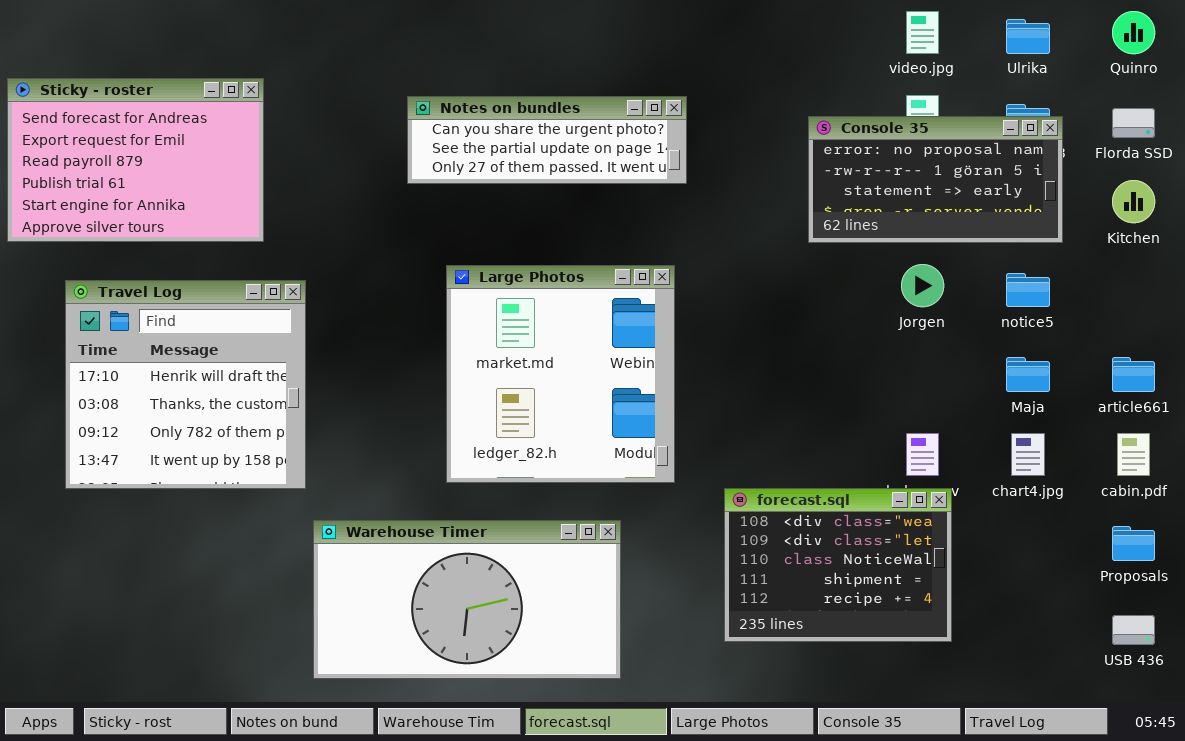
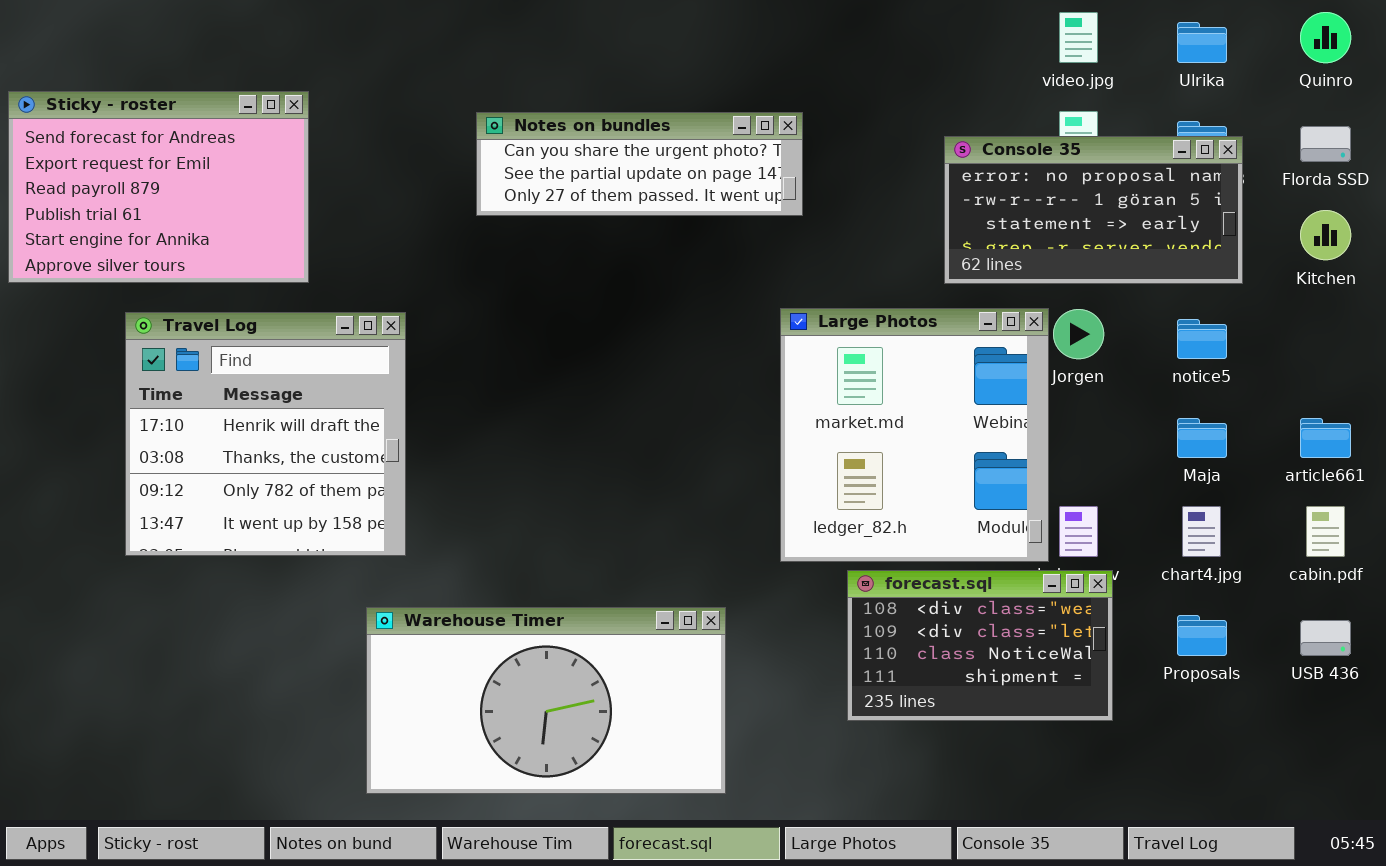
Large Photos: [446,265,675,483] -> [780,308,1049,562], moved
Travel Log: [65,280,306,489] -> [125,312,406,556], moved
forecast.sql: [724,488,952,642] -> [847,570,1113,721], resized
Proposals: [1112,526,1155,561] -> [1177,615,1227,656], moved
USB 436: [1112,615,1155,645] -> [1300,620,1351,656], moved

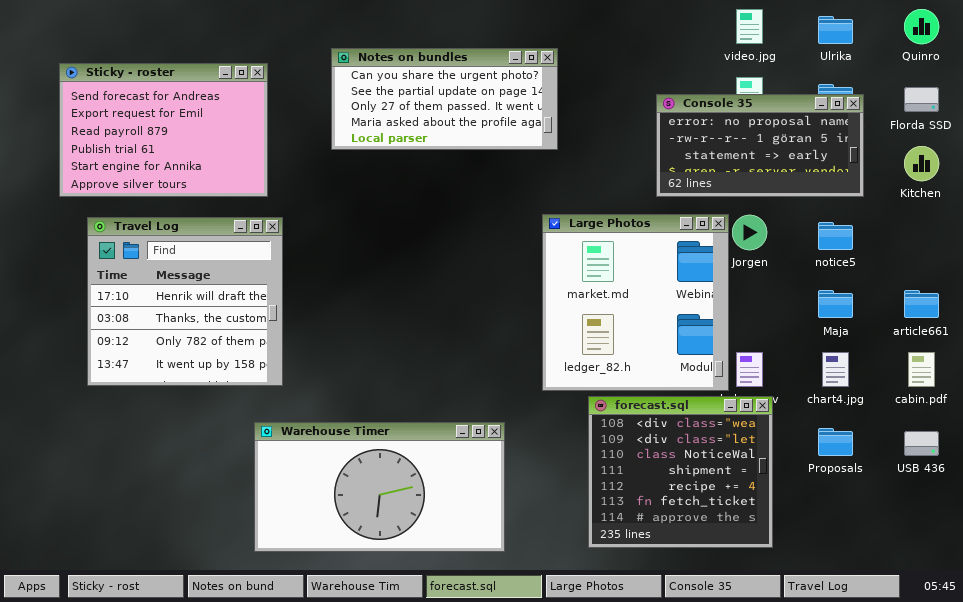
Sticky - roster: [8,91,309,283] -> [59,63,268,197], moved
Notes on bundles: [476,112,803,216] -> [331,48,558,150], resized
forecast.sql: [847,570,1113,721] -> [588,396,773,548], resized

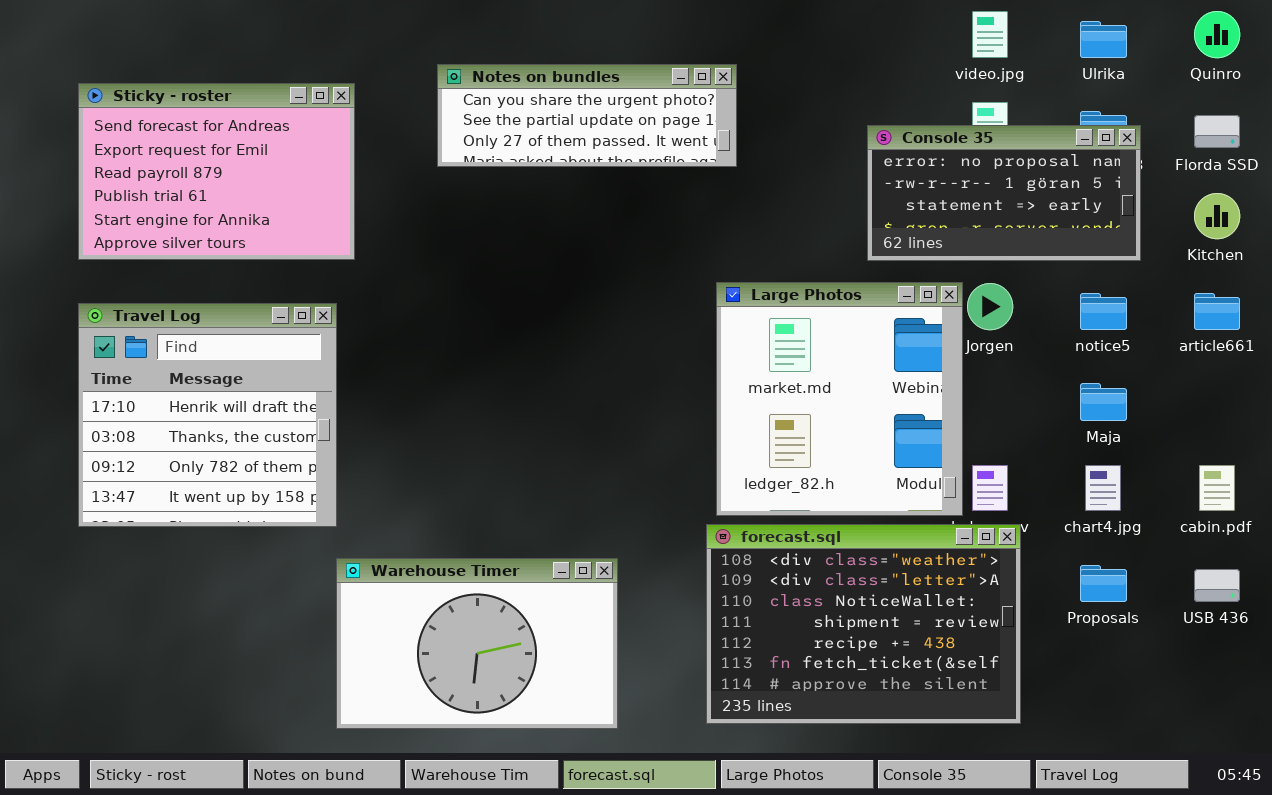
Notes on bundles: [331,48,558,150] -> [437,64,737,167], resized
Travel Log: [87,217,283,386] -> [78,303,337,527], moved
article661: [904,290,939,318] -> [1194,293,1240,330], moved
forecast.sql: [588,396,773,548] -> [706,524,1021,724], resized
Warehouse Timer: [254,422,505,552] -> [336,558,618,729], resized

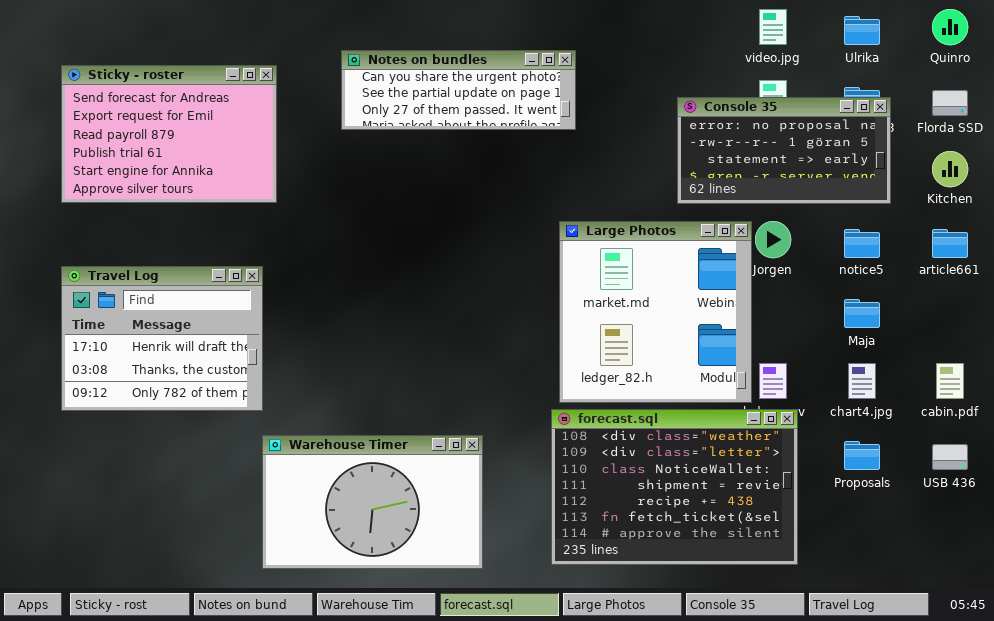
Travel Log: [78,303,337,527] -> [61,266,263,411], resized

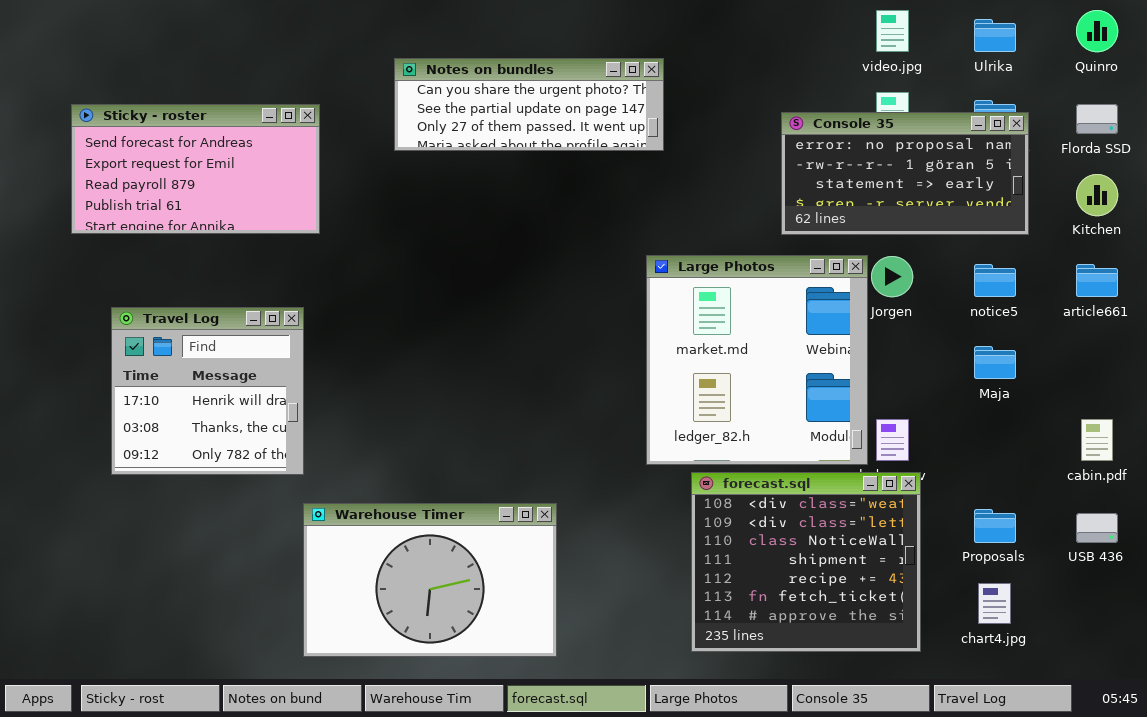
Sticky - roster: [61,65,277,203] -> [71,104,320,234], resized
Travel Log: [61,266,263,411] -> [111,307,304,475], resized
chart4.jpg: [848,363,876,399] -> [978,583,1011,624], moved
forecast.sql: [551,409,798,565] -> [691,472,921,652], resized

